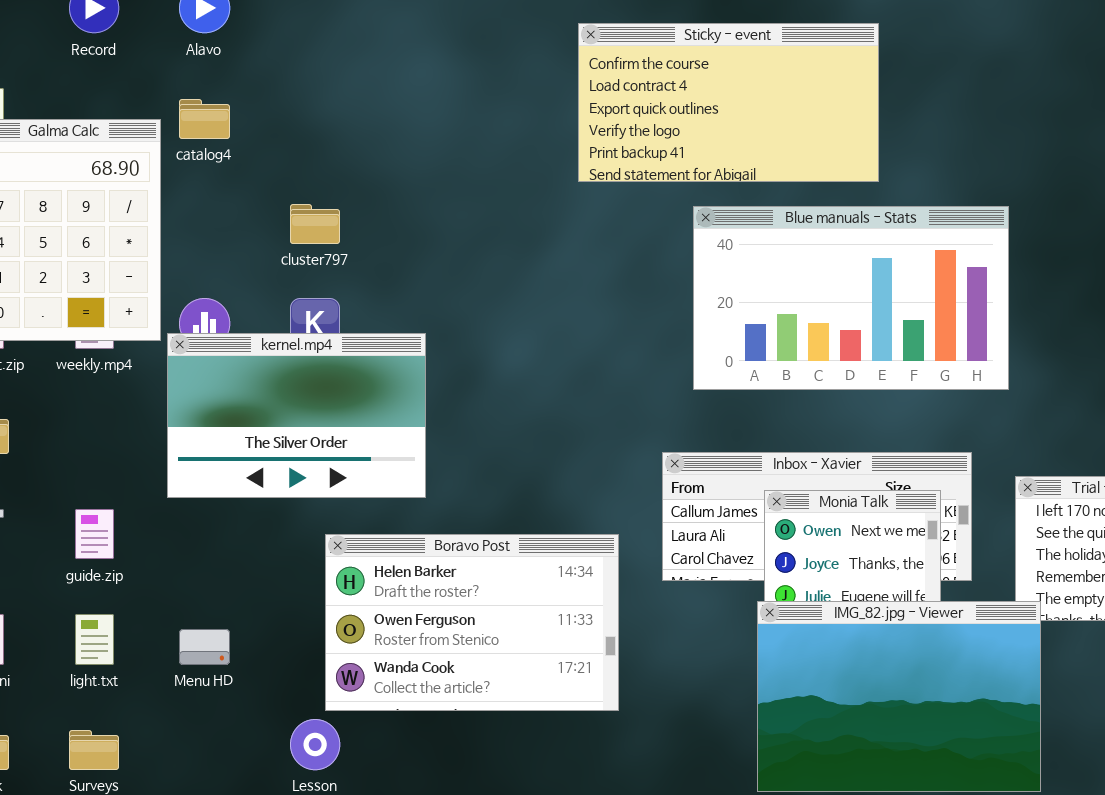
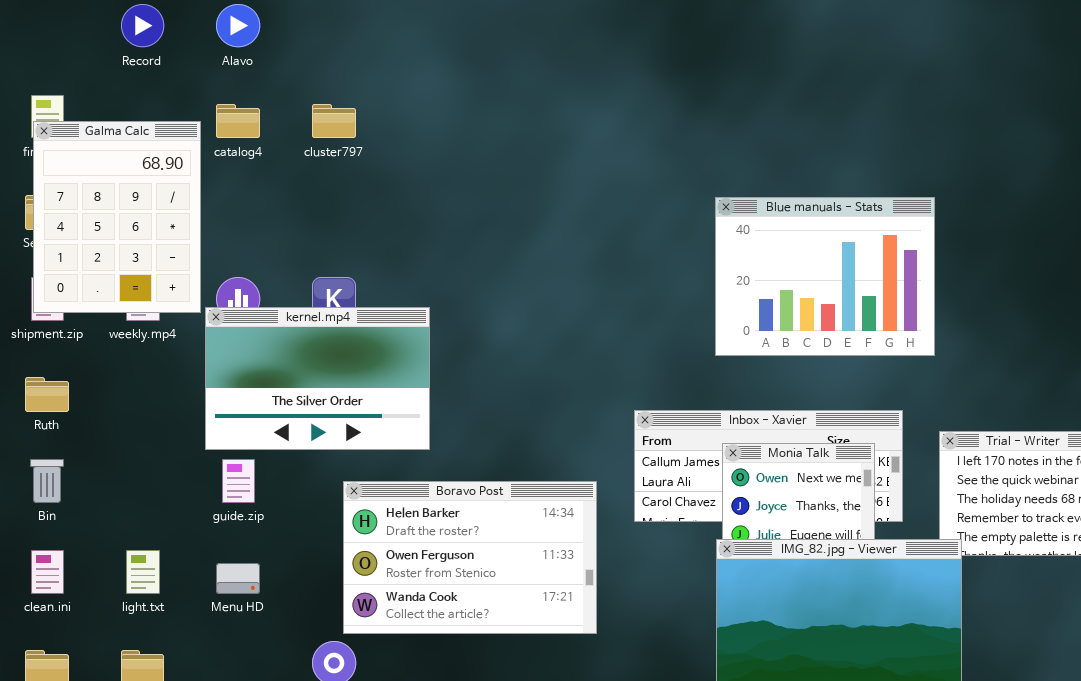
Sticky - event: [578,23,879,182] -> none, closed
cluster797: [290,204,340,244] -> [312,104,356,138], moved
Blue manuals - Stats: [693,206,1009,390] -> [715,197,935,356], resized
guide.zip: [75,509,114,559] -> [222,459,255,503], moved

